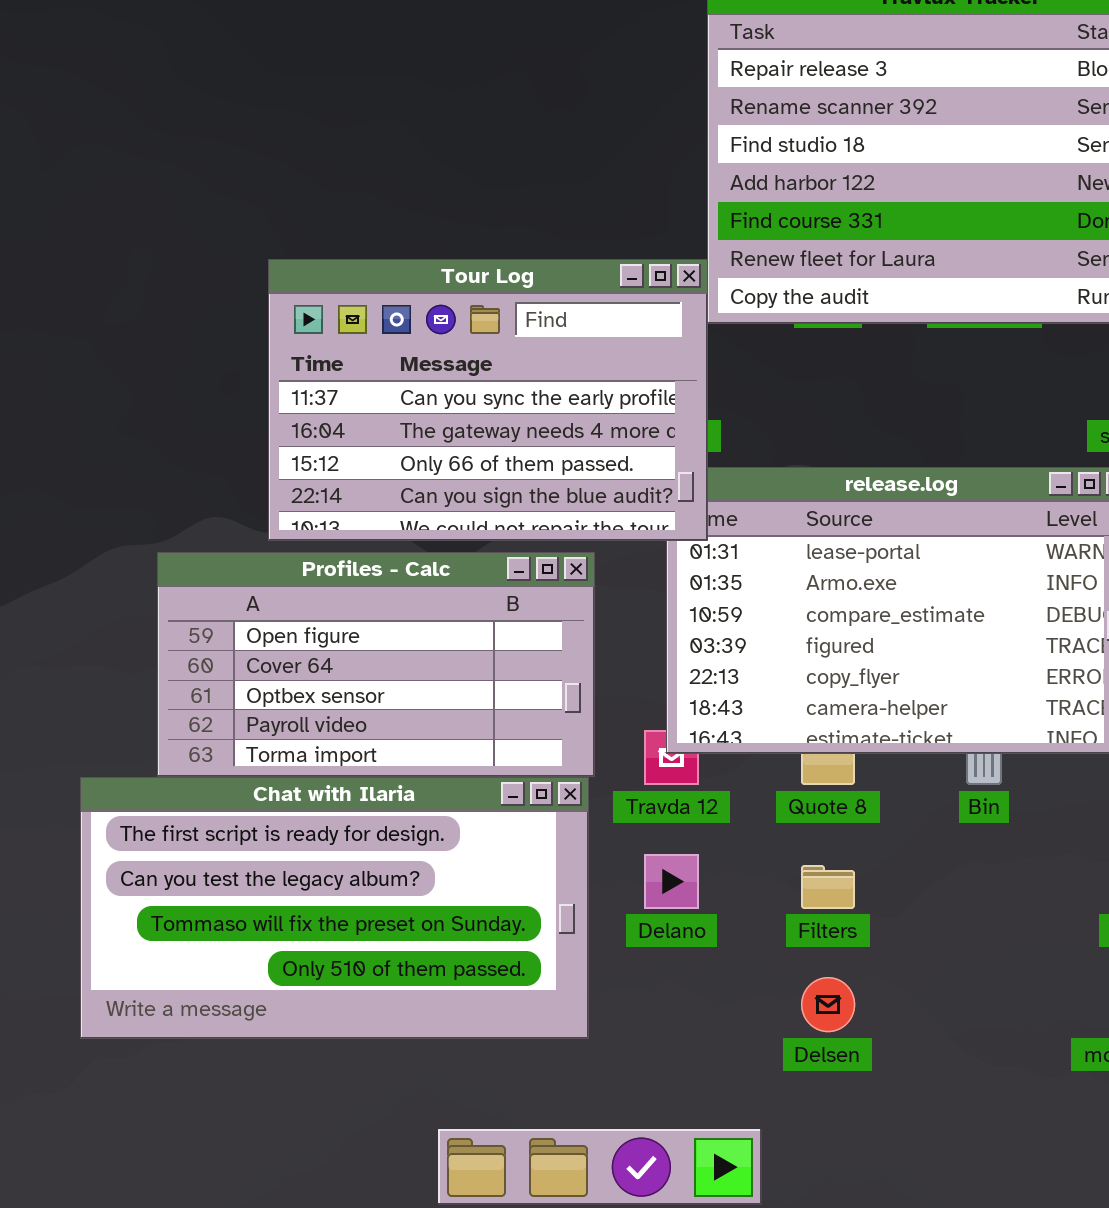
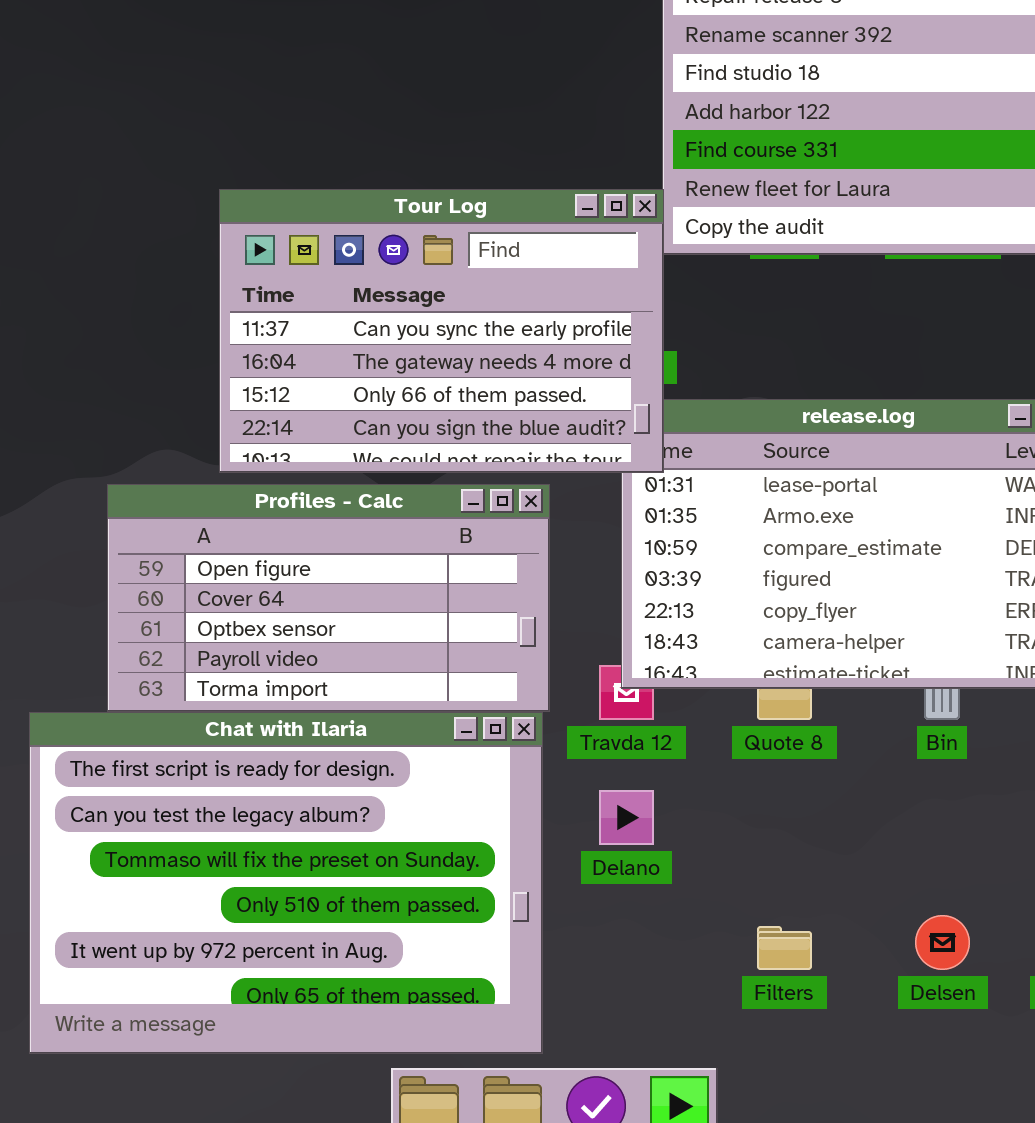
Chat with Ilaria: [80,777,589,1039] -> [29,712,543,1054], resized
Filters: [801,865,855,909] -> [757,926,812,970], moved
Delsen: [801,977,855,1032] -> [915,915,970,970], moved

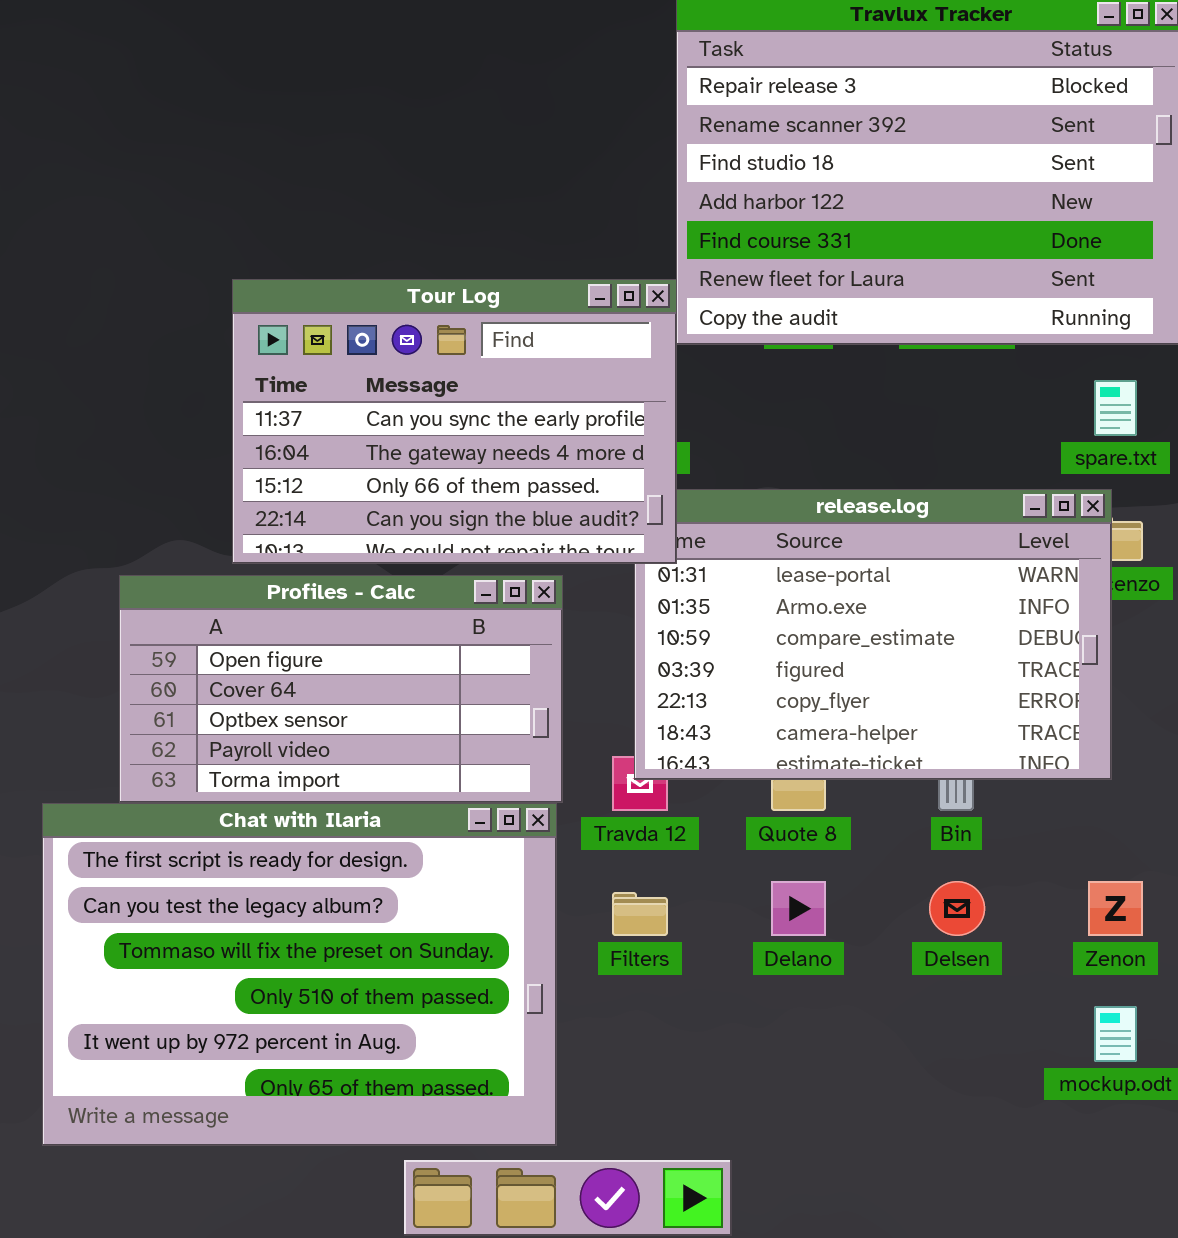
Delano: [599,790,654,845] -> [771,881,826,936], moved
Delsen: [915,915,970,970] -> [929,881,985,936], moved
Filters: [757,926,812,970] -> [612,892,668,936], moved

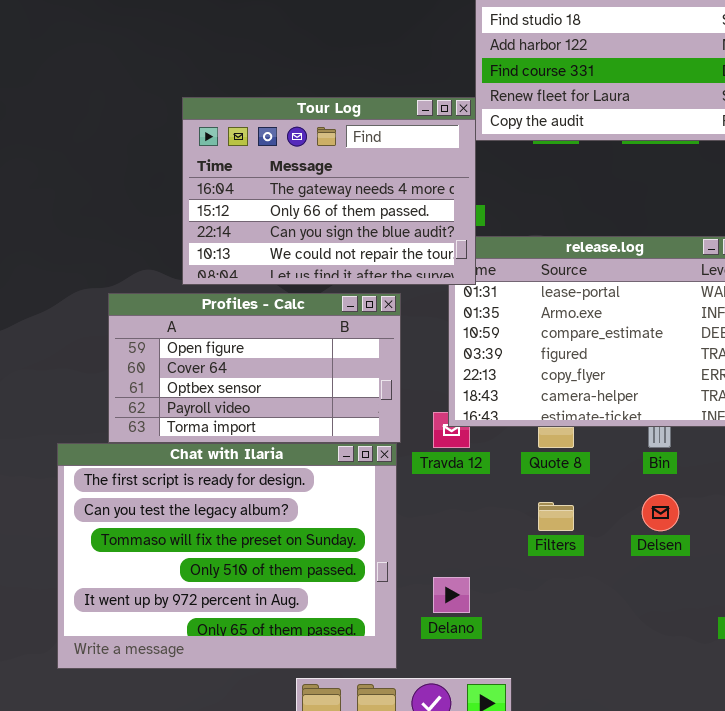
Tour Log: [232,279,677,564] -> [182,97,476,285], scrolled down 1 row
Delano: [771,881,826,936] -> [433,577,470,613], moved
Filters: [612,892,668,936] -> [538,502,574,531], moved

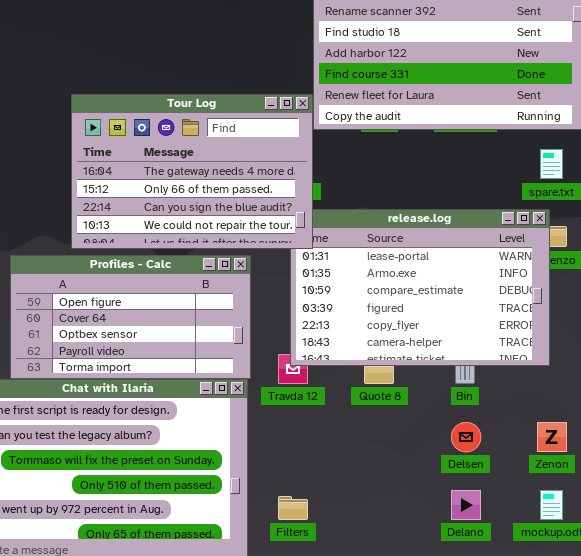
Filters: [538,502,574,531] -> [278,496,308,520], moved
Delano: [433,577,470,613] -> [451,490,481,520], moved

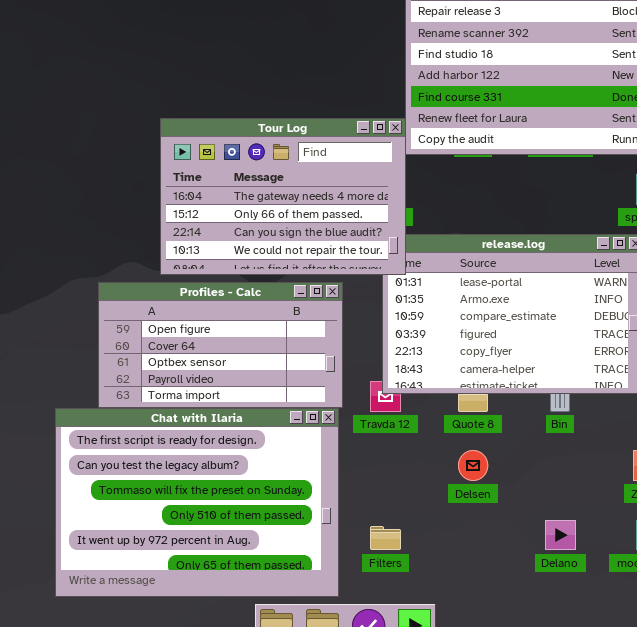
Delsen: [451,422,481,452] -> [458,450,488,481], moved

